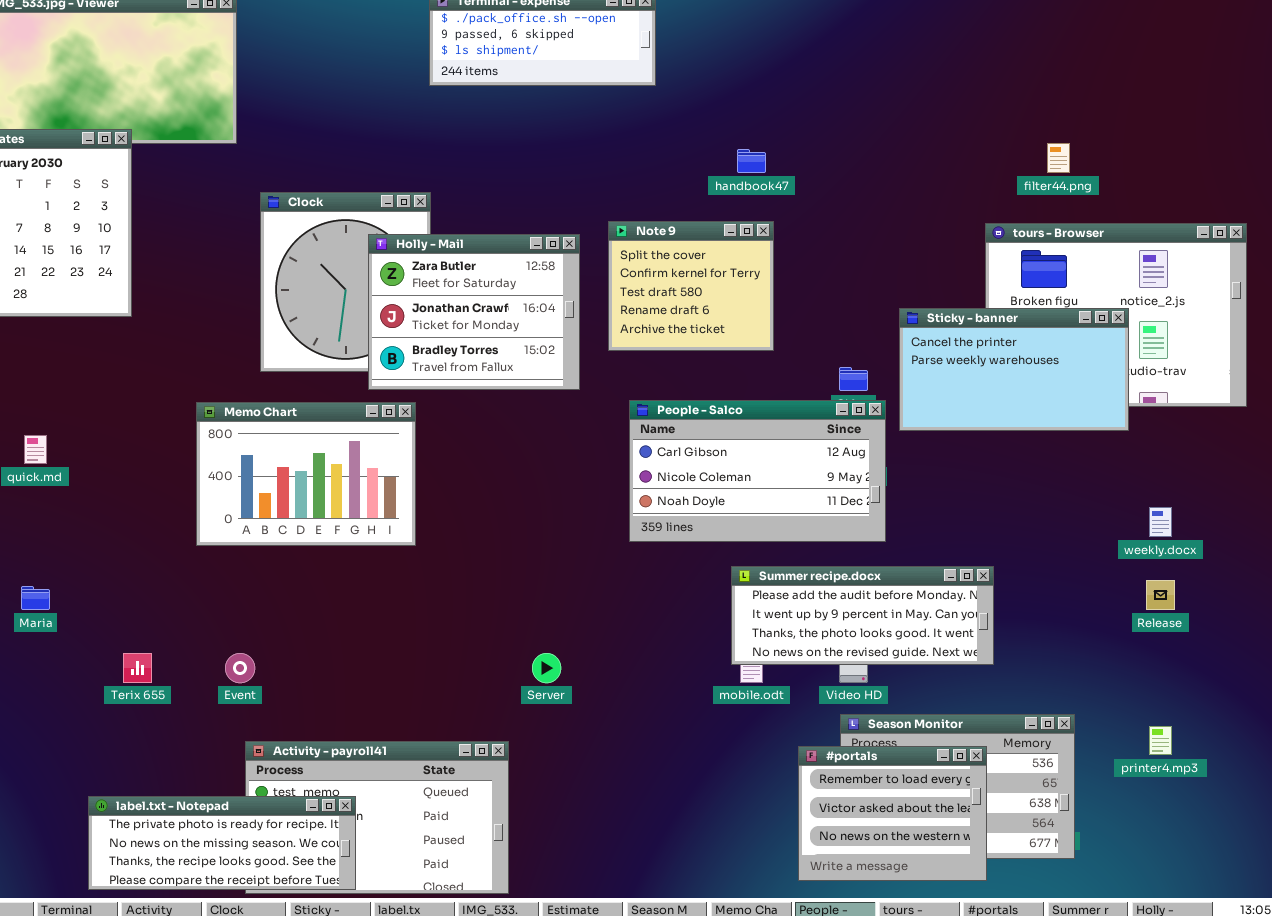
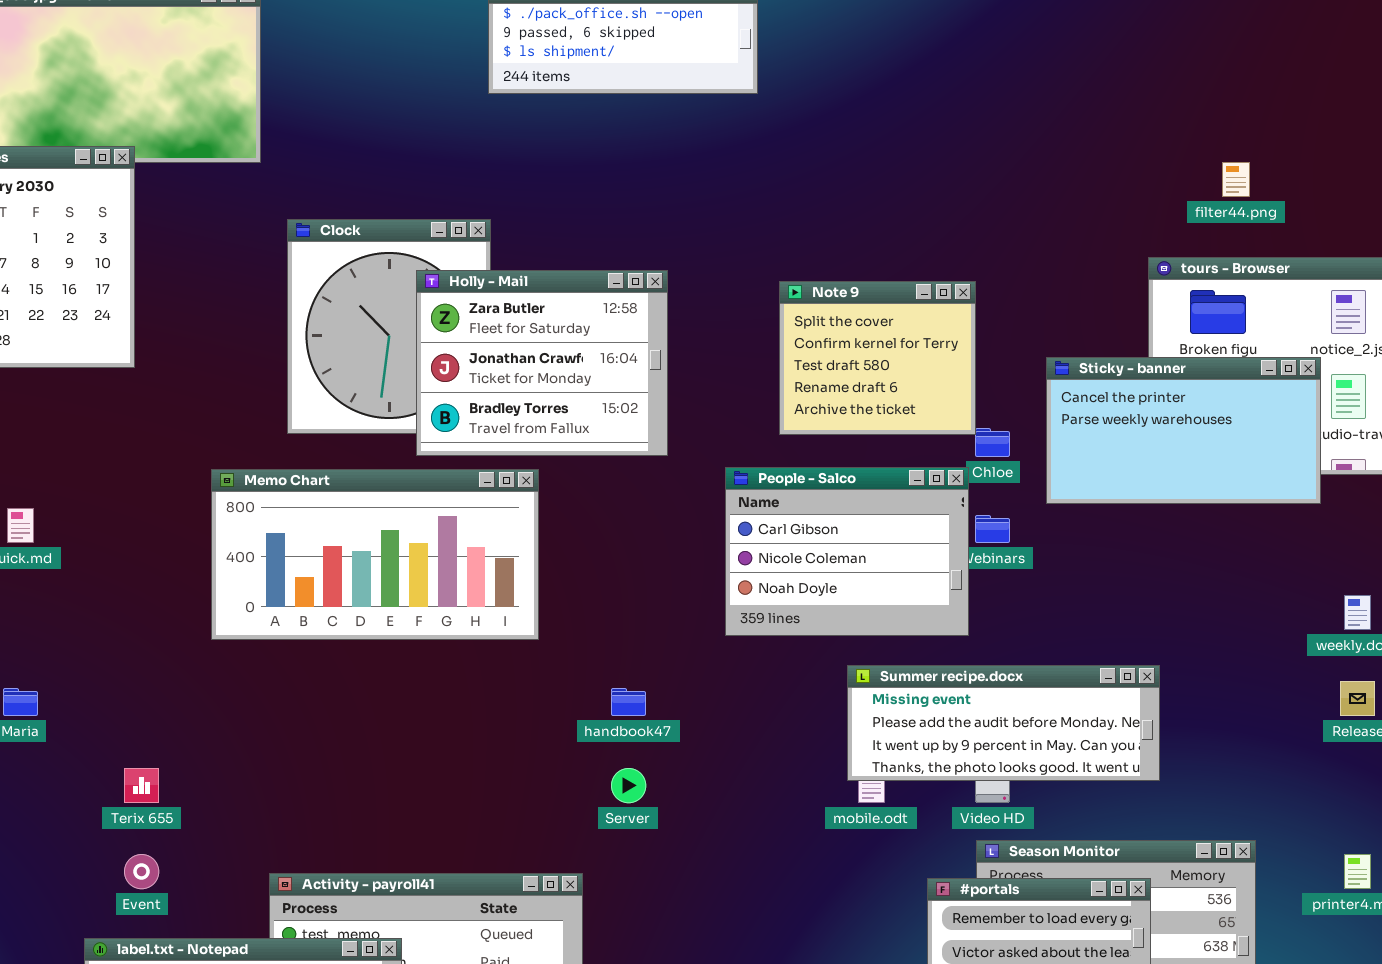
handbook47: [737,149,766,173] -> [611,688,646,716], moved
Note 9: [608,221,774,351] -> [779,281,976,435], moved
People - Salco: [629,400,886,542] -> [725,467,969,636], resized
Memo Chart: [196,402,416,546] -> [211,469,539,640], resized
Summer recipe.docx: [731,566,994,665] -> [847,665,1160,781], scrolled up 1 row
Event: [225,653,255,683] -> [124,854,159,889], moved

